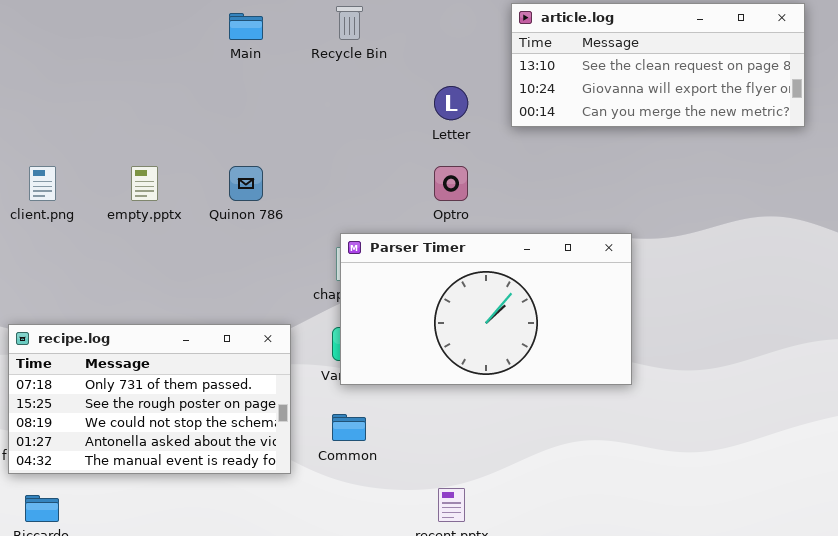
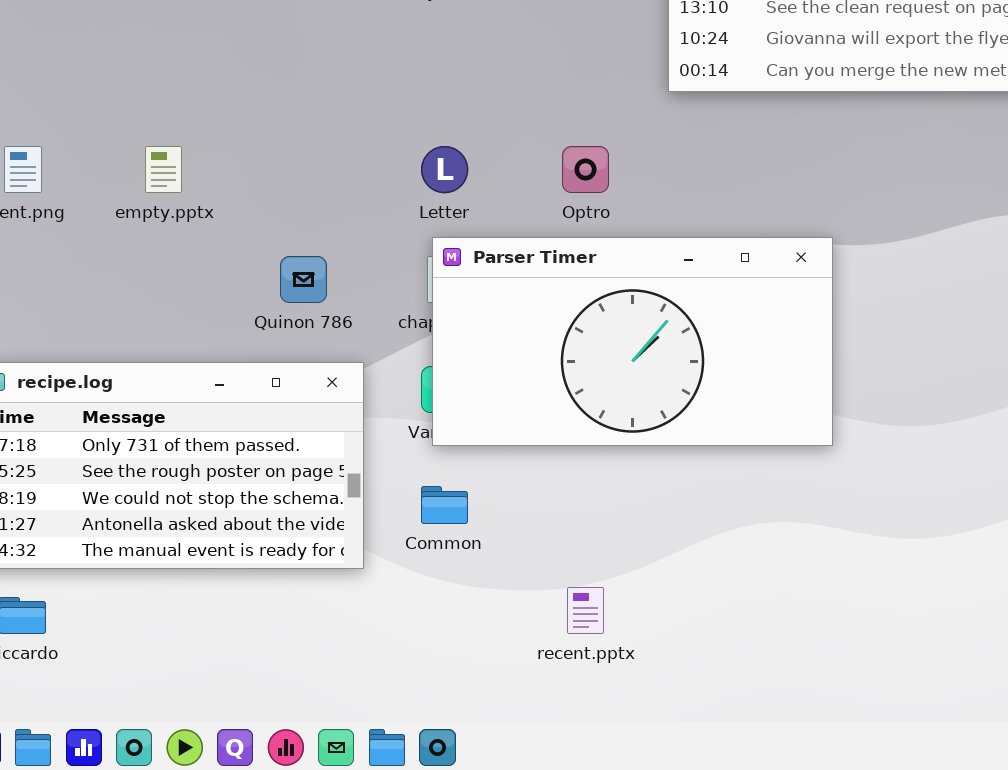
Letter: [434,86,468,120] -> [421,146,468,193], moved
Quinon 786: [229,166,263,201] -> [280,256,327,303], moved

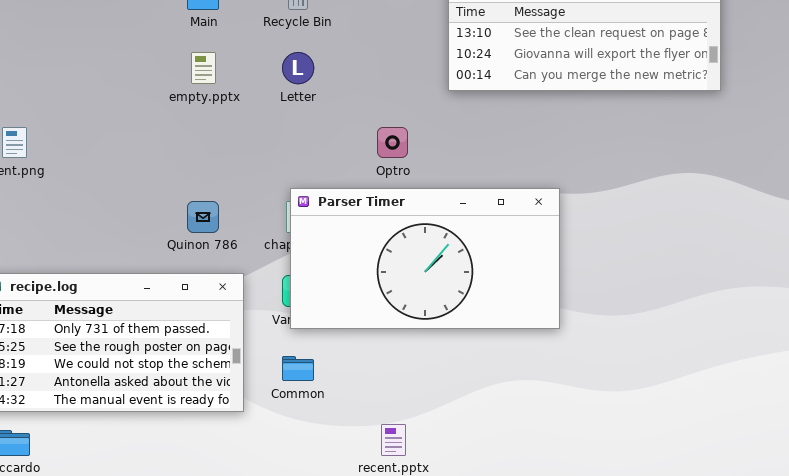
empty.pptx: [145,146,182,193] -> [191,52,216,84], moved
Letter: [421,146,468,193] -> [282,52,314,84], moved

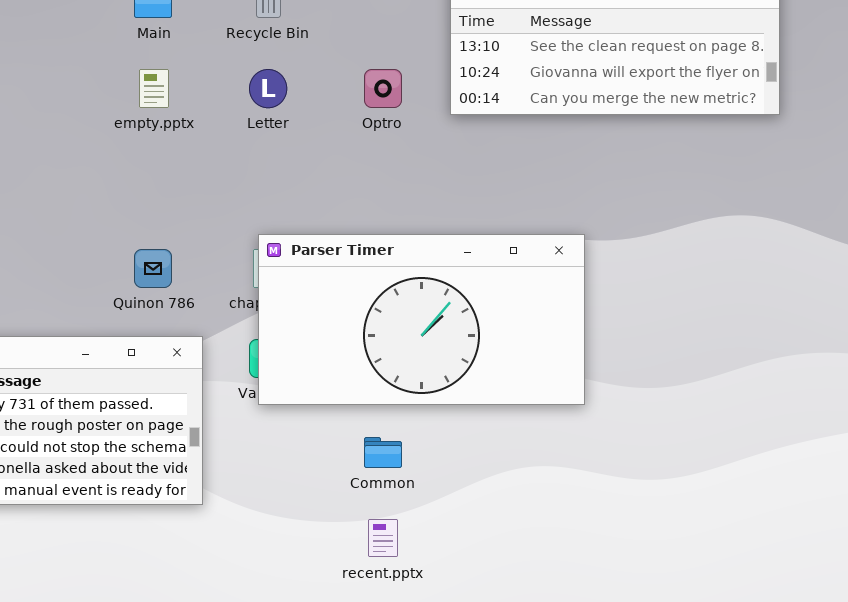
Optro: [377,127,408,158] -> [364,69,402,108], moved
Common: [282,356,314,381] -> [364,437,402,468], moved

